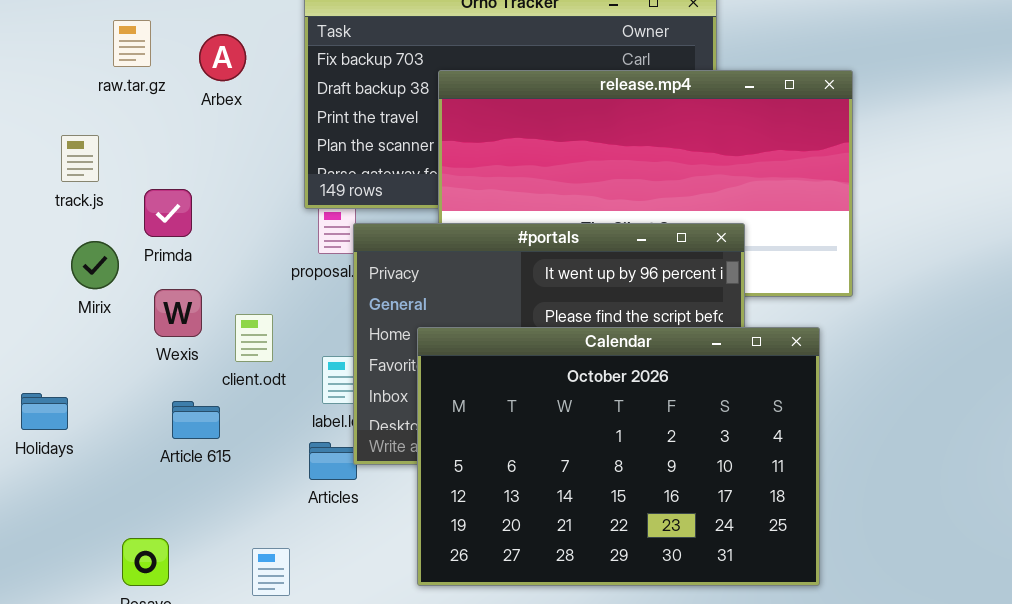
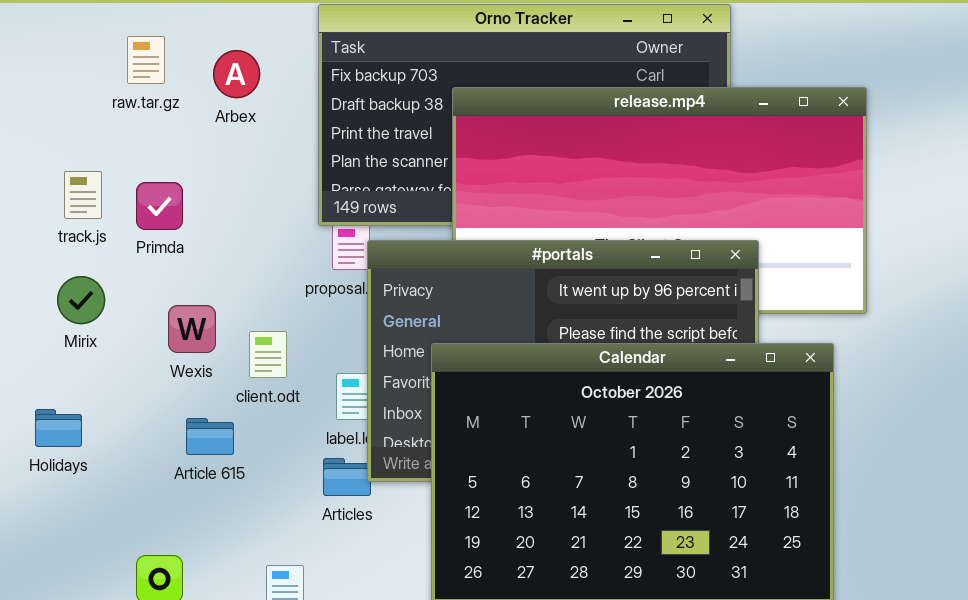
track.js: [61,135,99,182] -> [64,171,102,219], moved
Primda: [144,189,192,237] -> [136,182,183,230], moved
Mirix: [71,241,119,289] -> [57,276,105,324], moved

